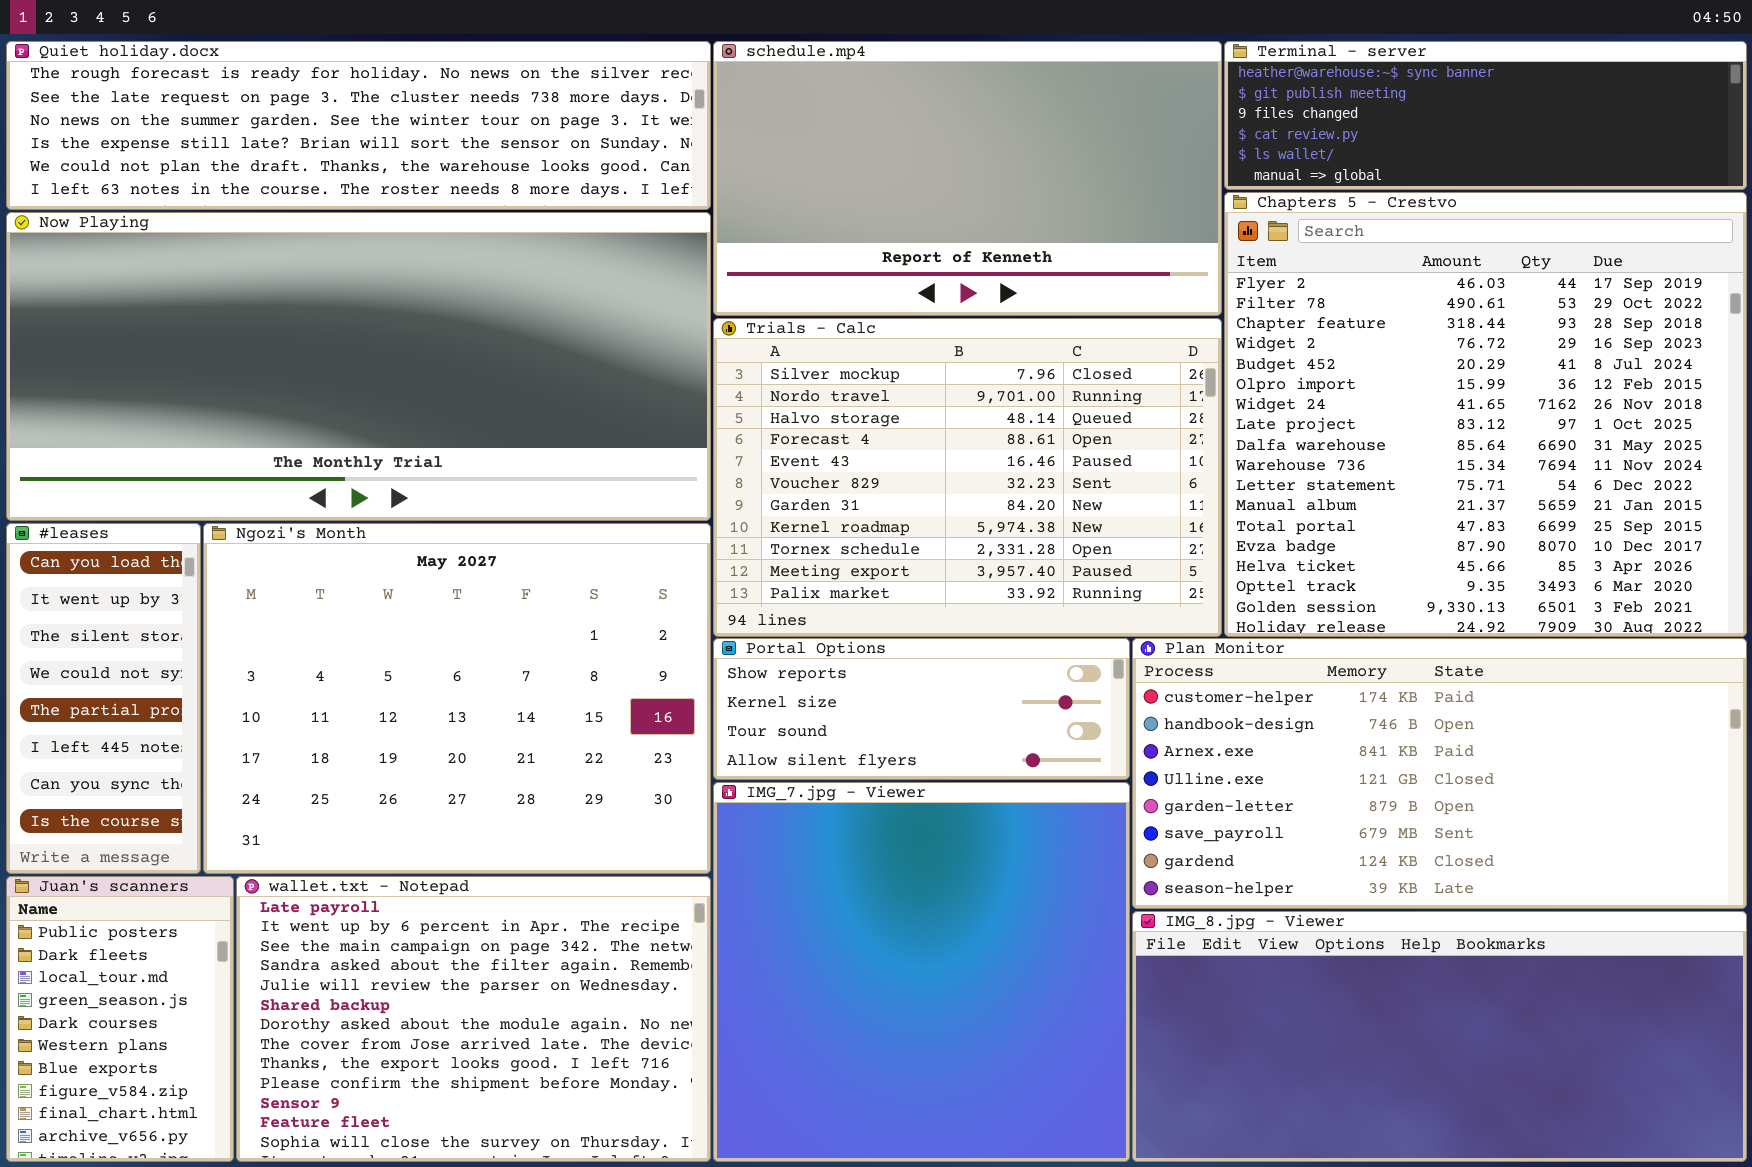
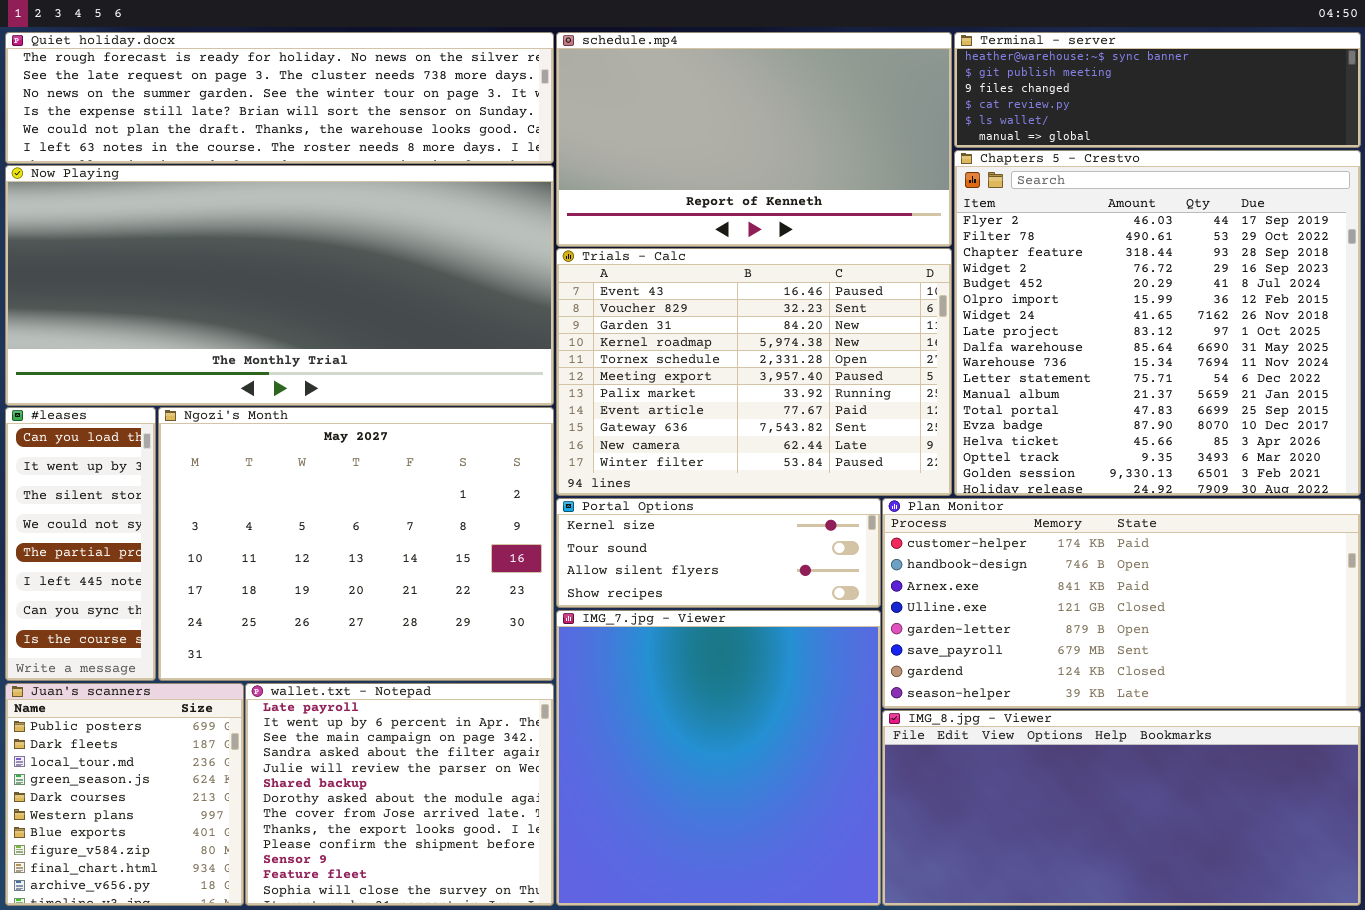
Trials - Calc: [713,318,1222,637] -> [556,248,952,496], scrolled down 4 rows
Portal Options: [713,638,1130,780] -> [556,498,881,608], scrolled down 1 row
Juan's scanners: [6,876,234,1162] -> [5,683,244,906], resized
wallet.txt - Notepad: [236,876,711,1162] -> [245,683,554,906], resized

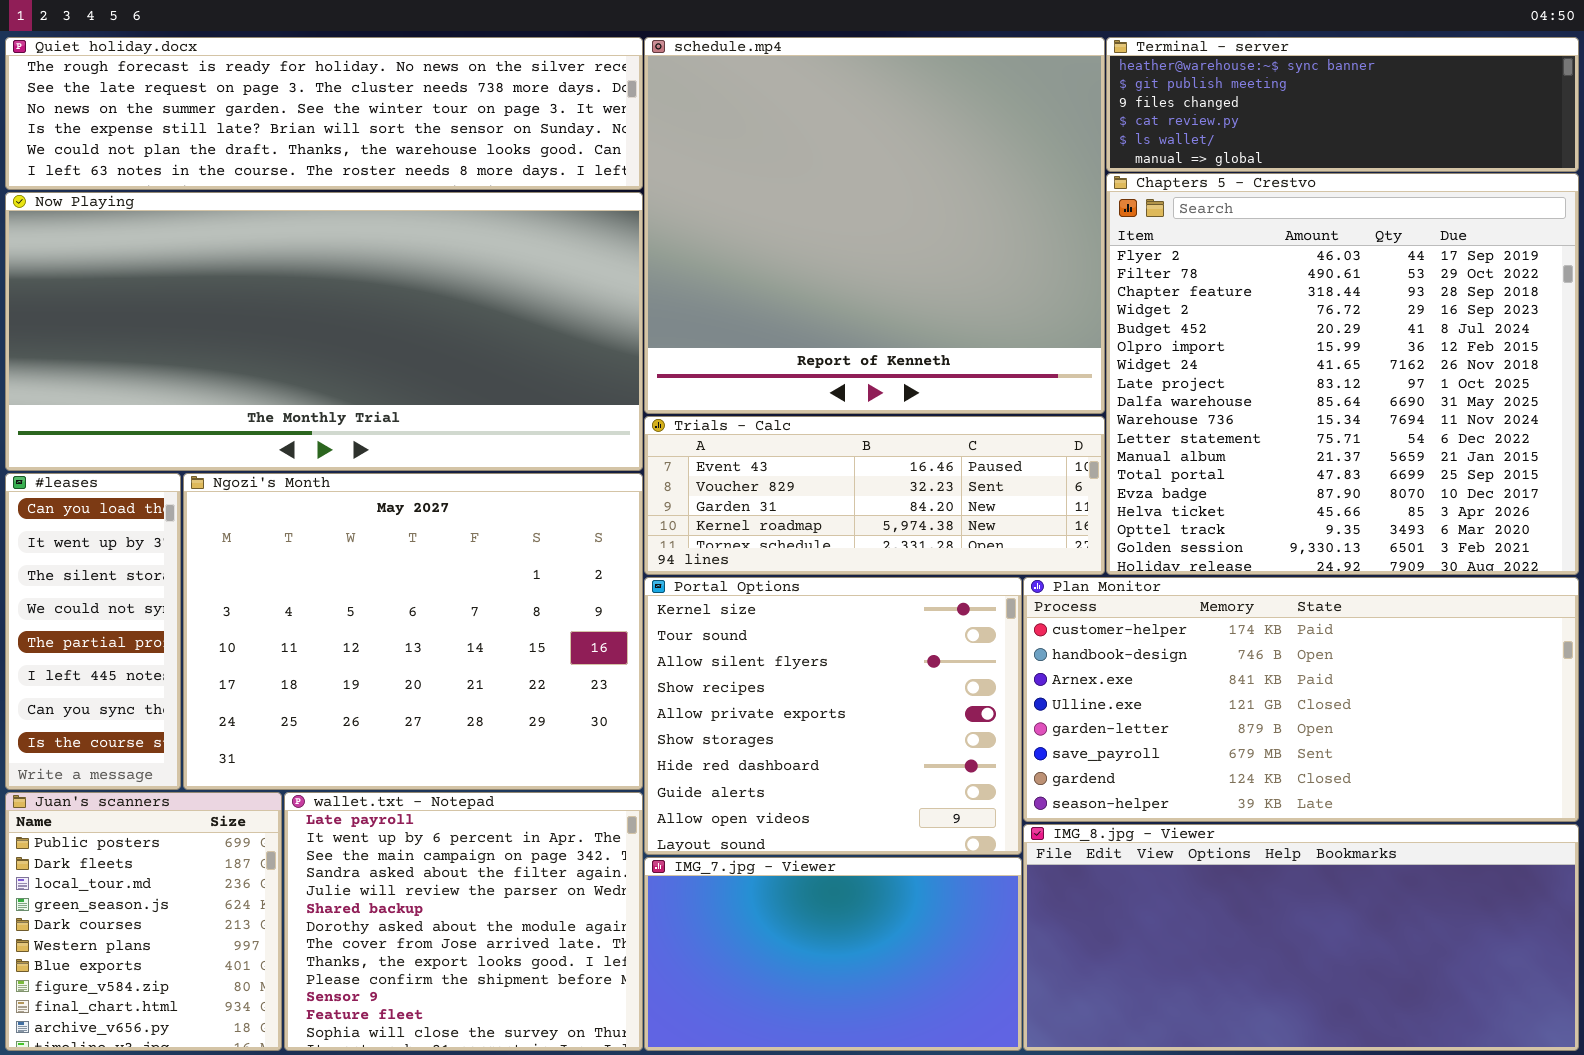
schedule.mp4: [556,32,952,247] -> [644,37,1105,414], resized
Trials - Calc: [556,248,952,496] -> [644,416,1105,575], resized
Portal Options: [556,498,881,608] -> [644,577,1022,855], resized
IMG_7.jpg - Viewer: [556,610,881,906] -> [644,857,1022,1051], resized

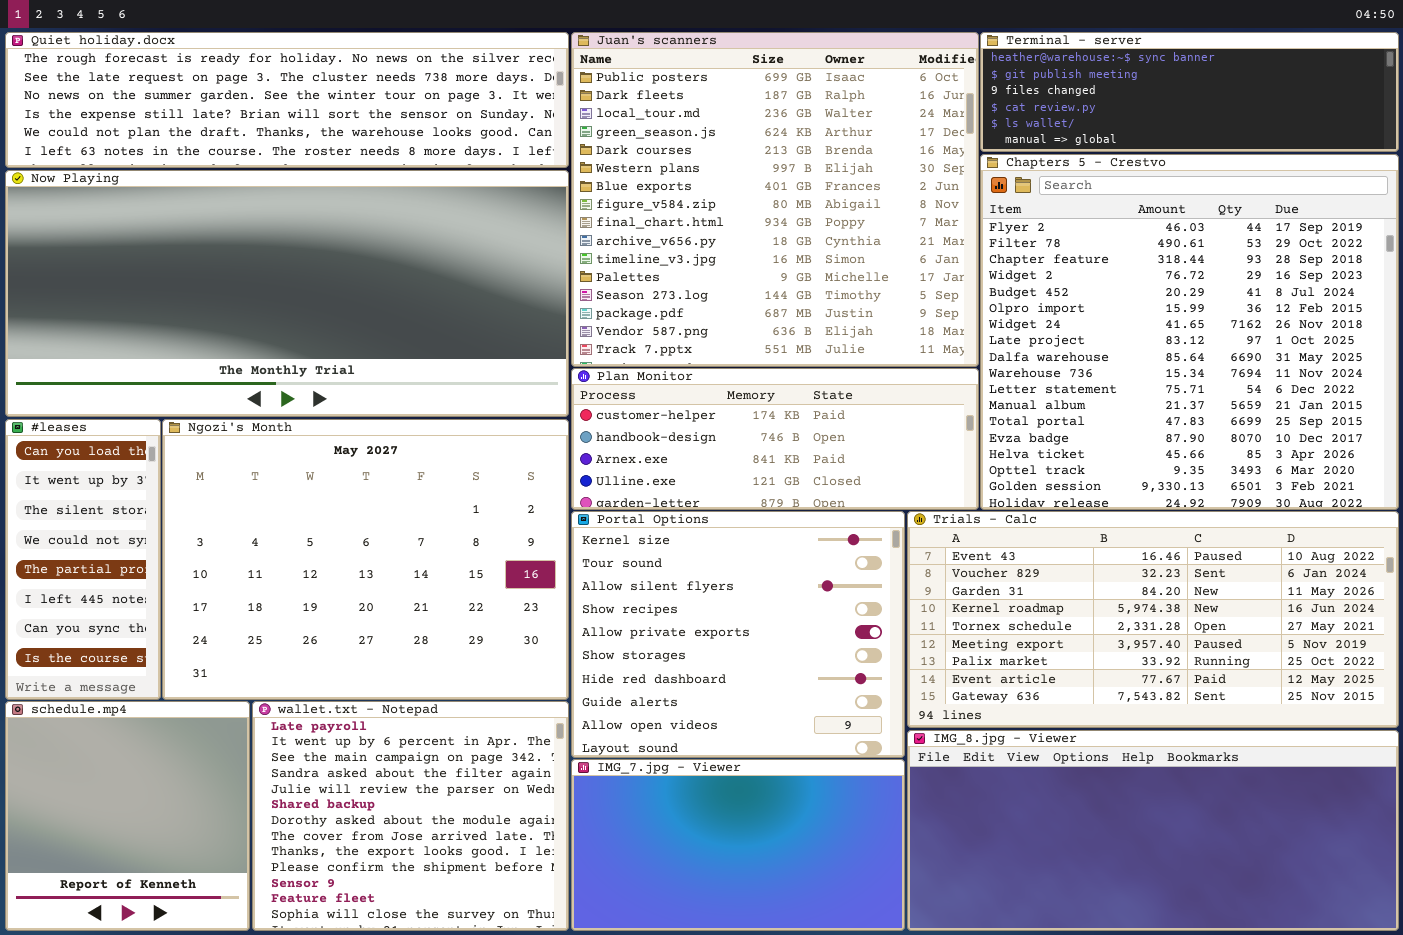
schedule.mp4: [644,37,1105,414] -> [5,701,250,931], moved, resized
Trials - Calc: [644,416,1105,575] -> [907,511,1399,728], moved, resized
Plan Monitor: [1023,577,1579,822] -> [571,368,979,510], moved, resized
Juan's scanners: [5,792,282,1051] -> [571,32,979,367], moved, resized

